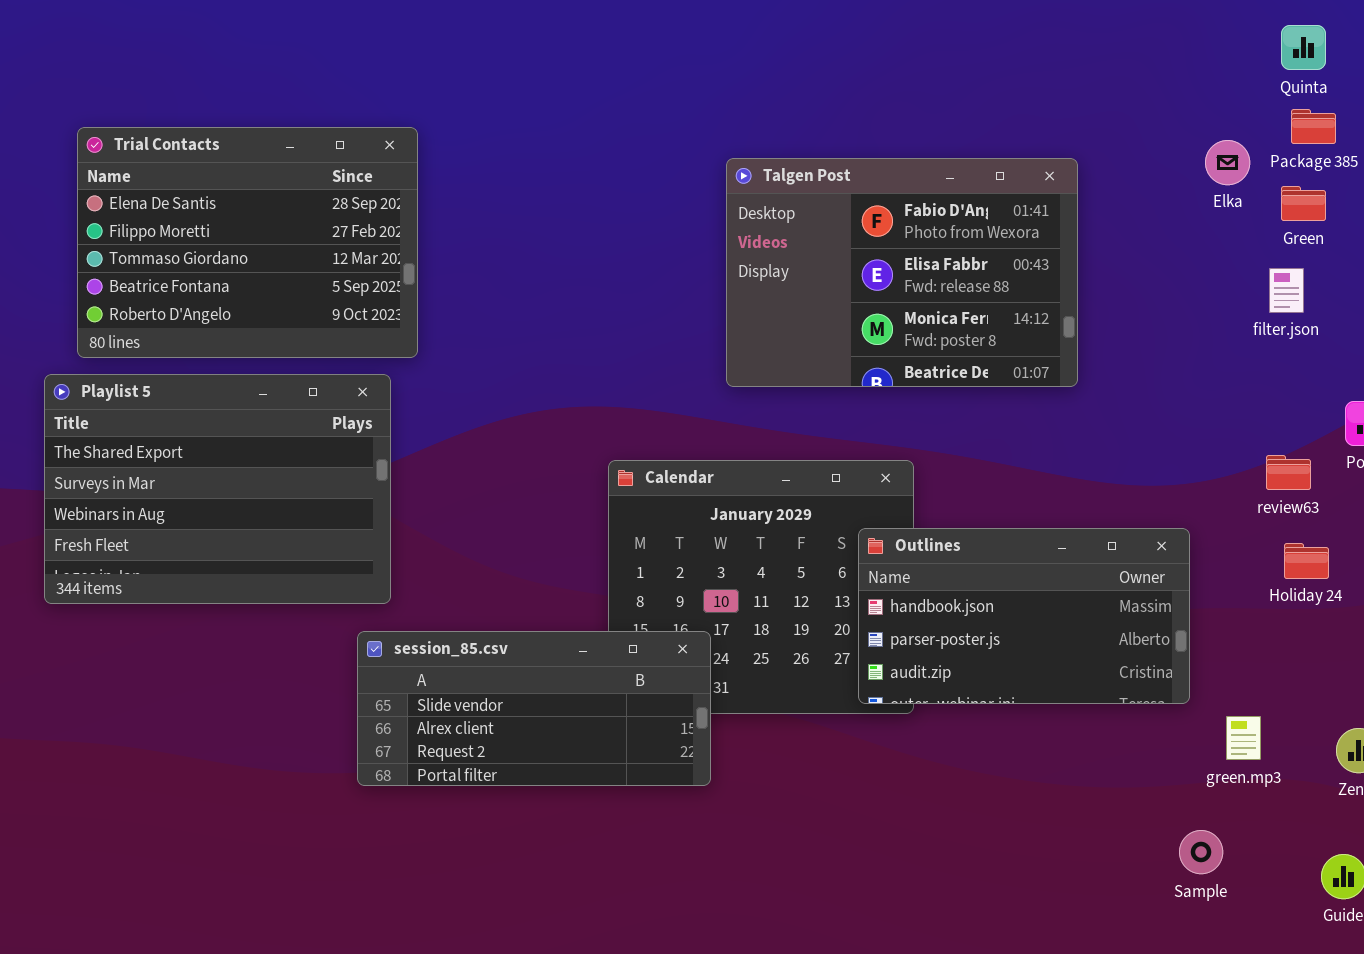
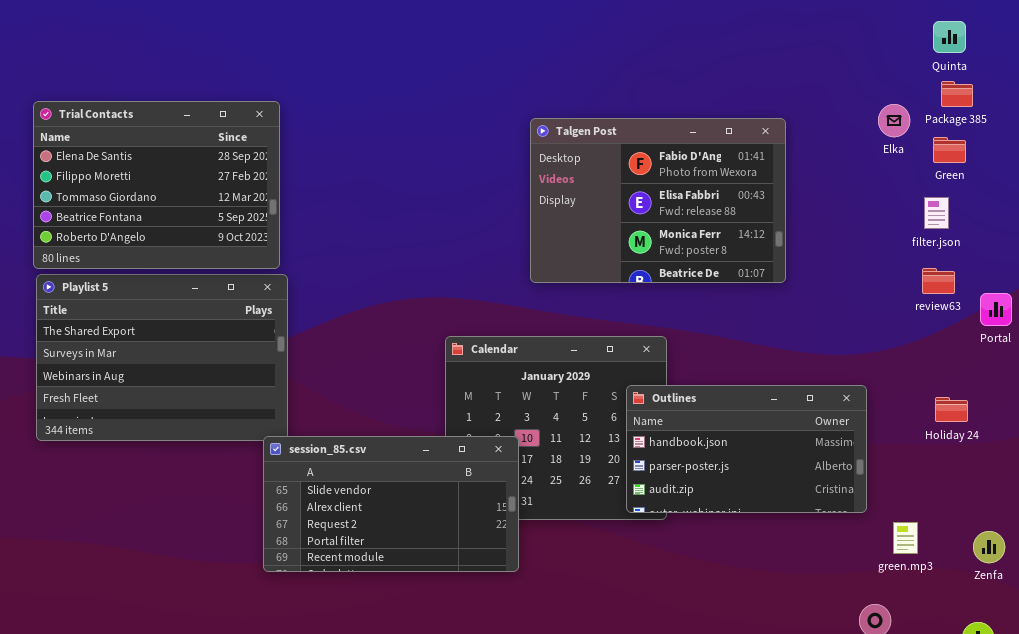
Trial Contacts: [77,127,418,358] -> [33,101,280,269], moved
review63: [1266,455,1311,490] -> [922,268,955,294], moved
session_85.csv: [357,631,711,786] -> [263,436,519,572], resized

